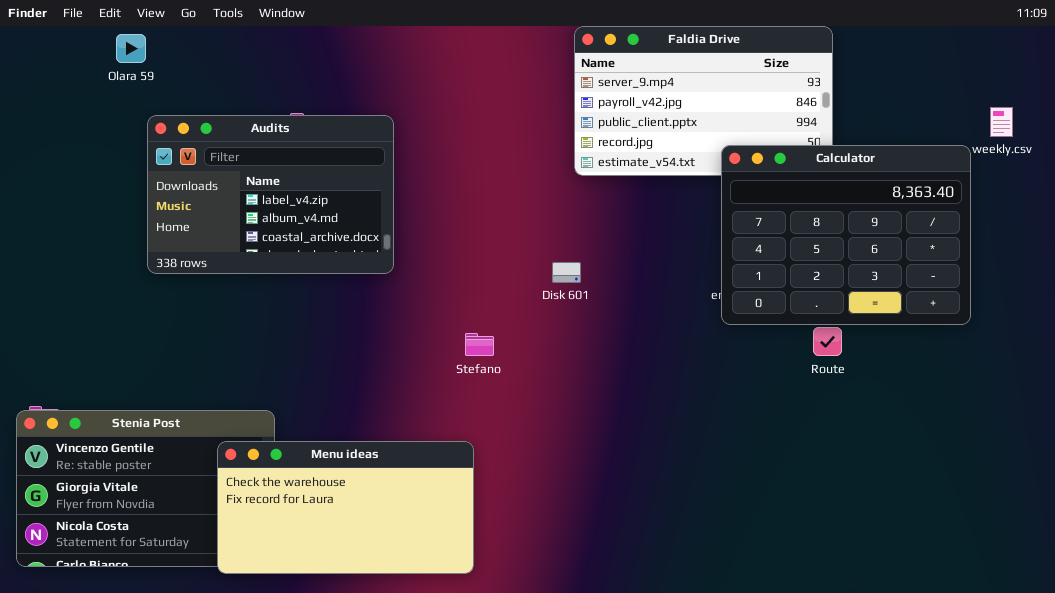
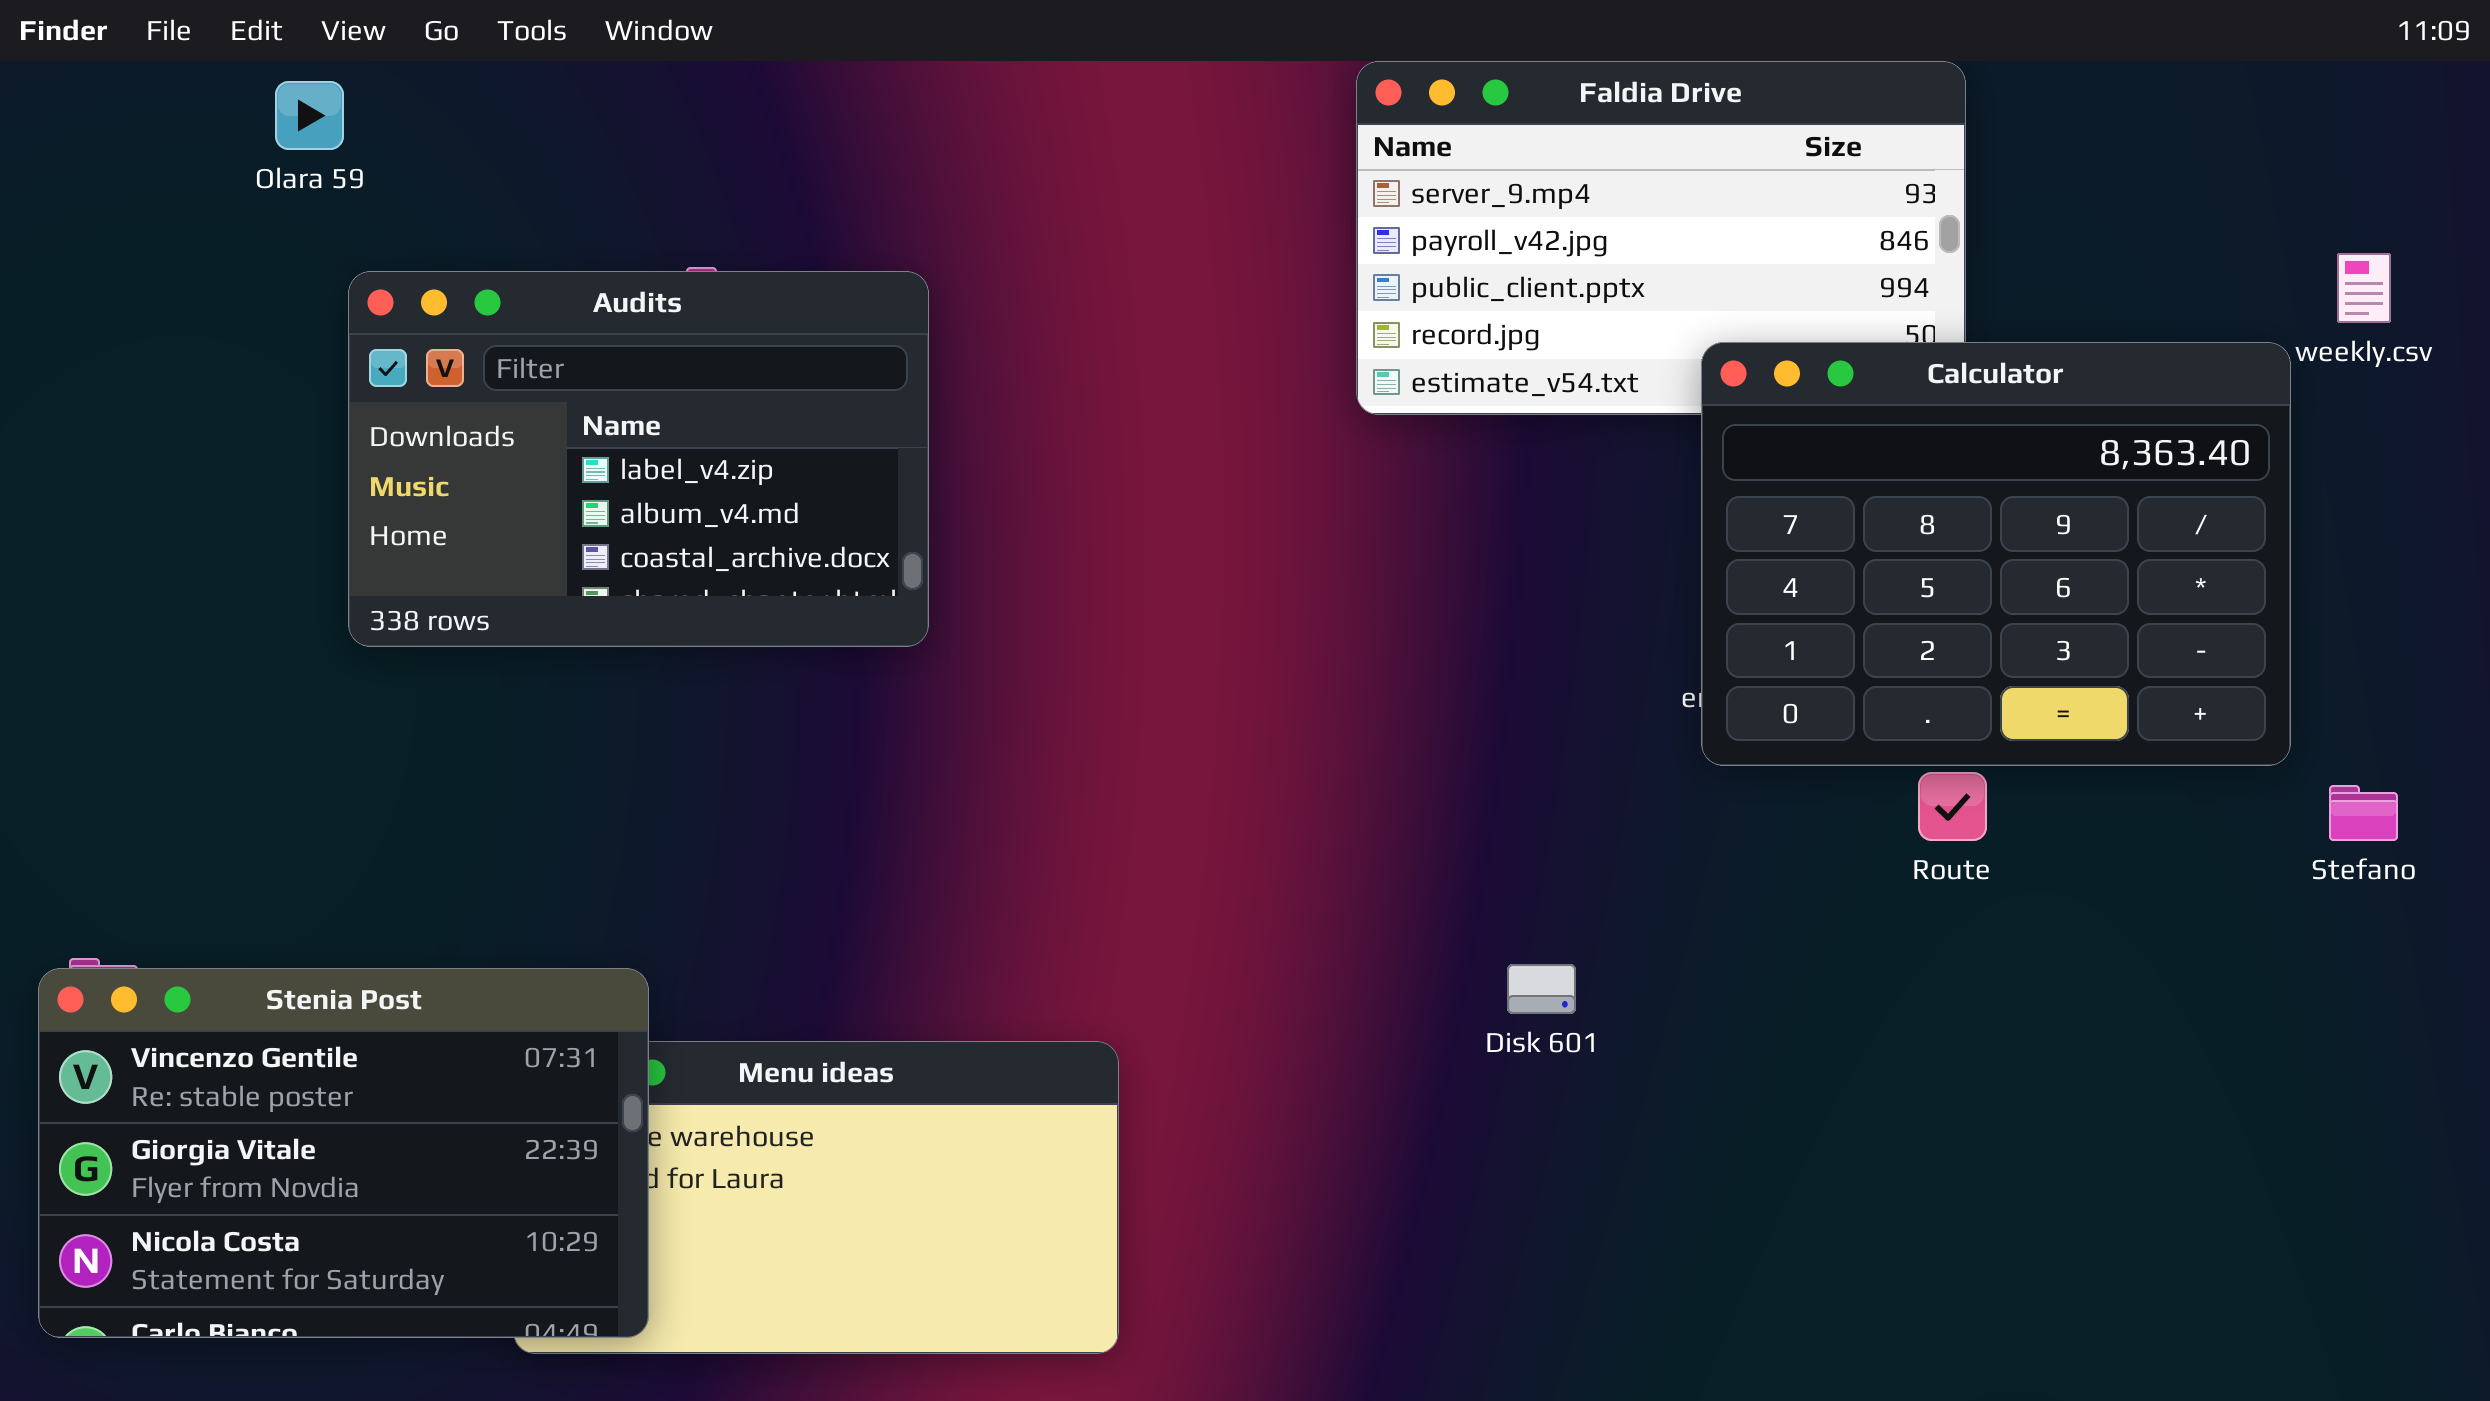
Disk 601: [552,262,581,283] -> [1507,964,1576,1014], moved
Stefano: [465,333,494,356] -> [2329,785,2398,841], moved
Stenia Post: [16,410,275,567] -> [38,968,649,1338], raised

